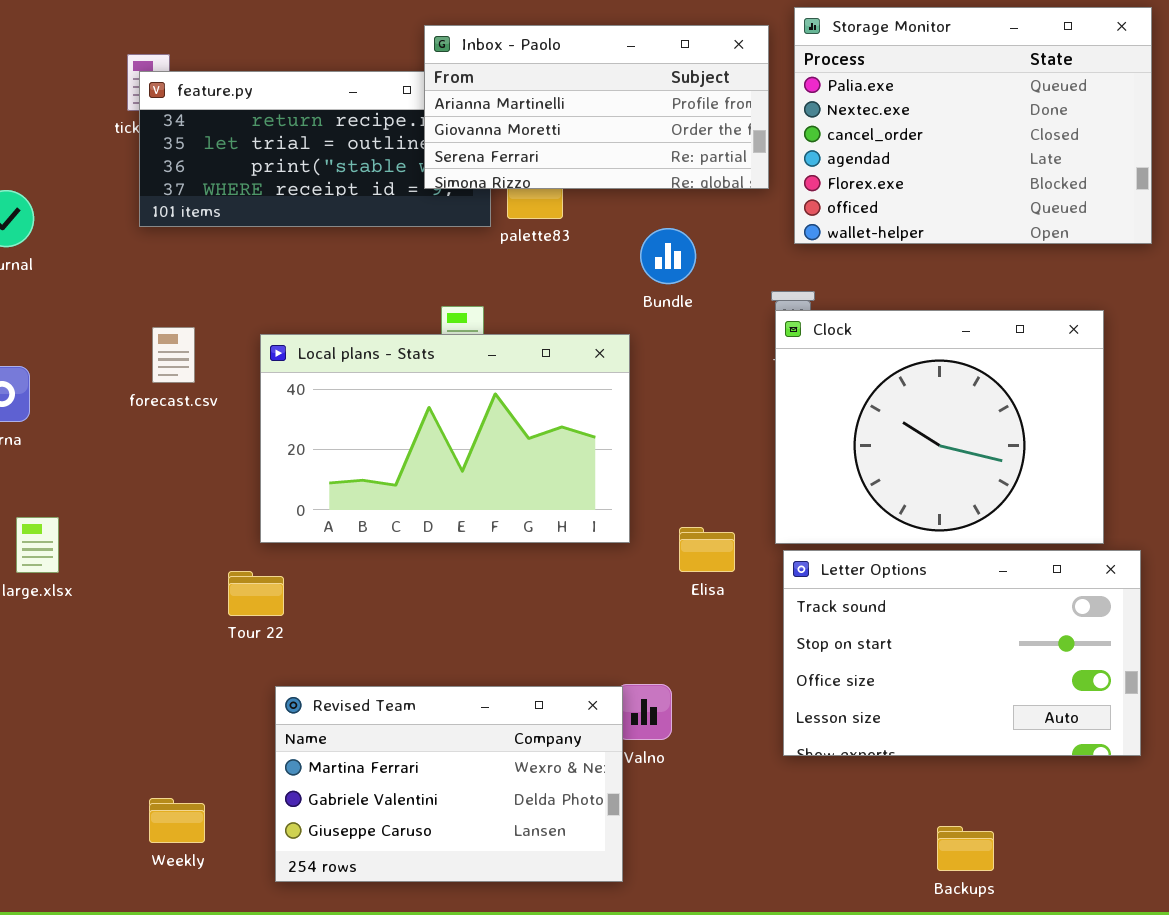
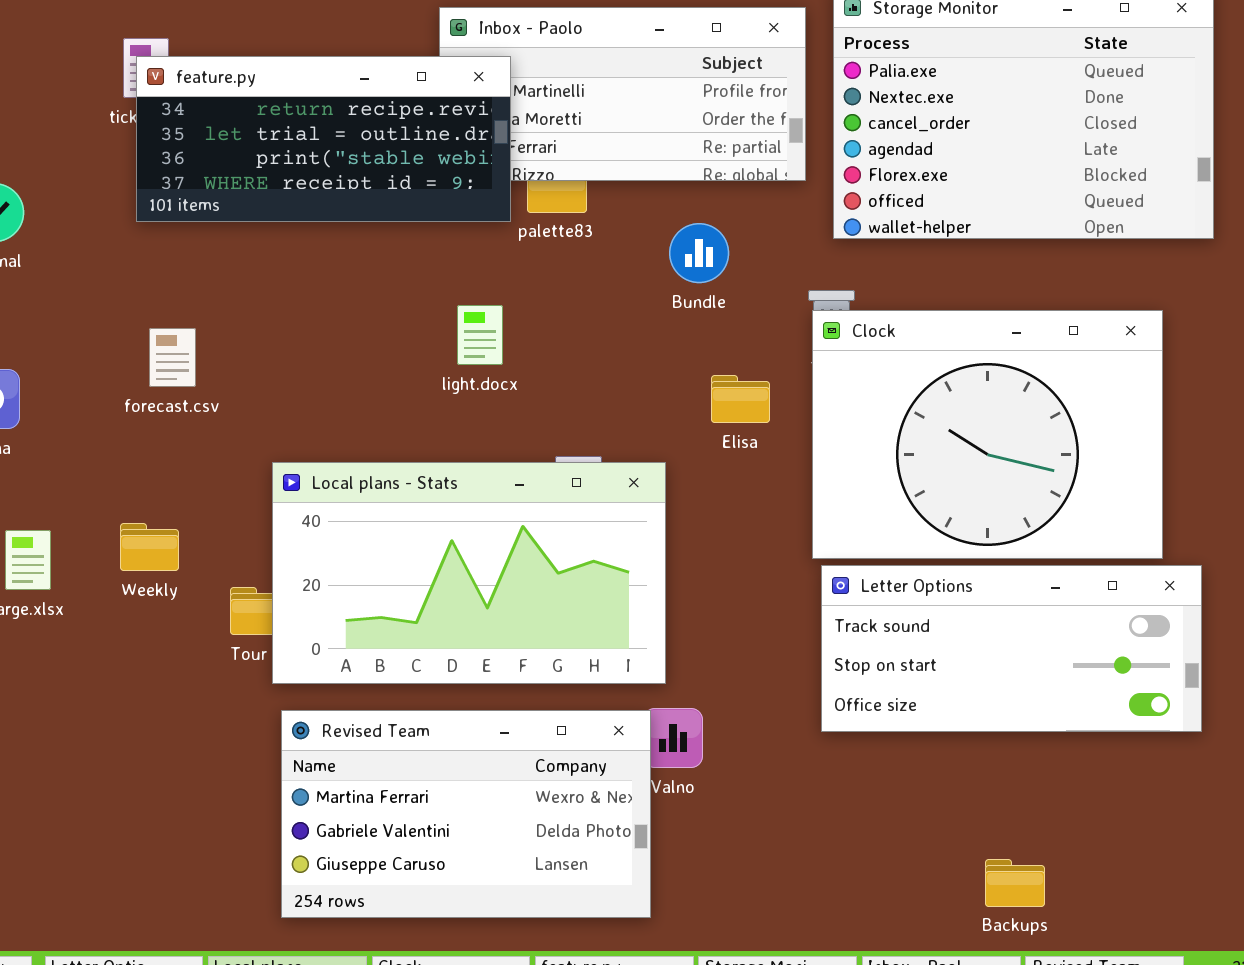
feature.py: [139,71,491,227] -> [136,56,511,222], raised
Local plans - Stats: [260,334,630,543] -> [272,462,666,684], moved
Elisa: [679,527,735,572] -> [711,375,770,423], moved
Letter Options: [783,550,1141,756] -> [821,565,1202,732], resized
Weekly: [149,798,205,843] -> [120,523,179,571], moved

